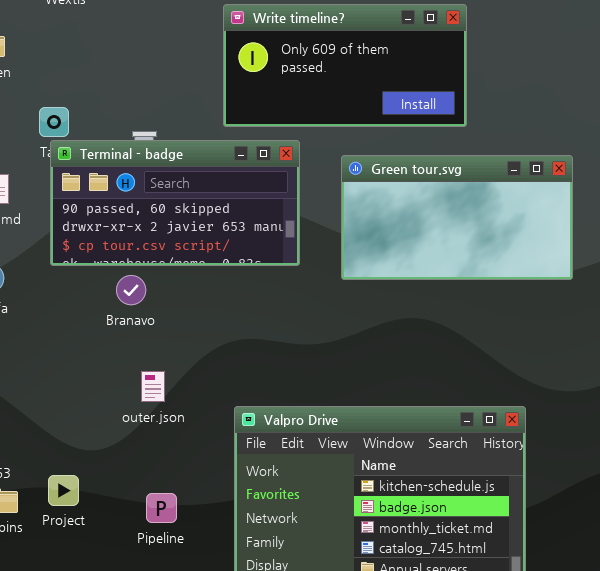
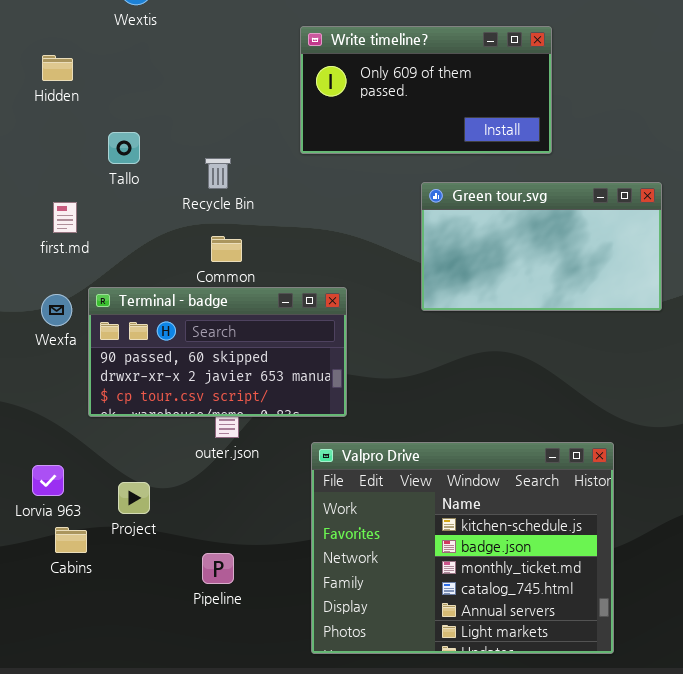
Terminal - badge: [50,140,300,266] -> [88,287,347,417], moved
Project: [48,475,79,506] -> [118,482,150,514], moved
Pipeline: [146,493,177,523] -> [202,553,234,584], moved

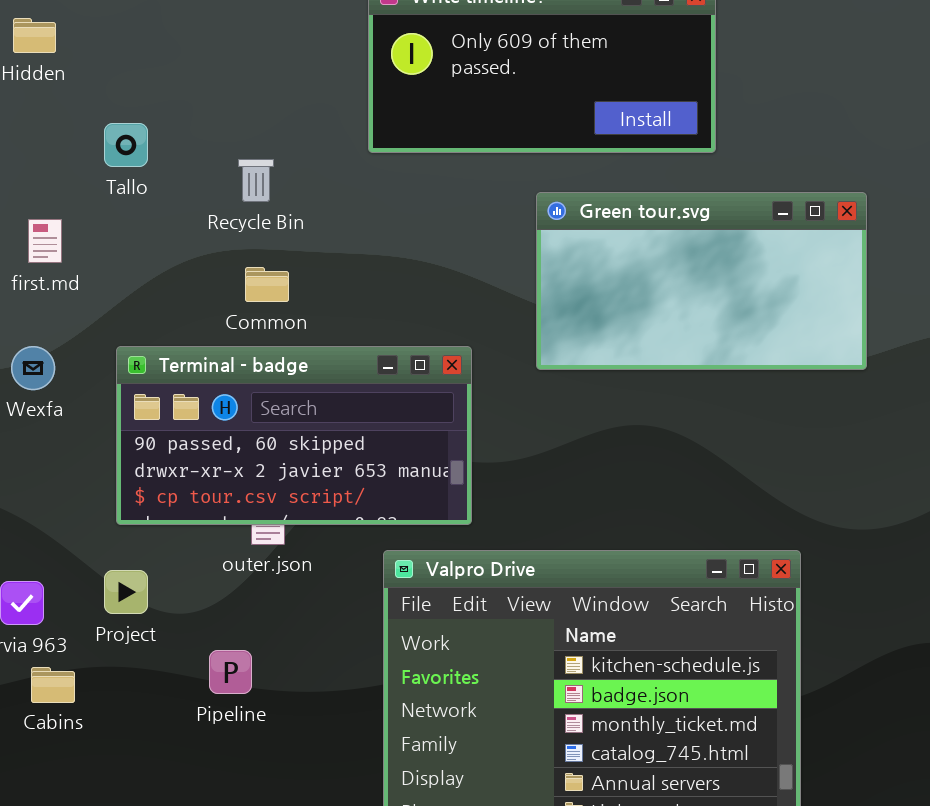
Terminal - badge: [88,287,347,417] -> [116,346,472,525], moved
Project: [118,482,150,514] -> [104,570,148,614], moved
Pipeline: [202,553,234,584] -> [209,650,252,694], moved

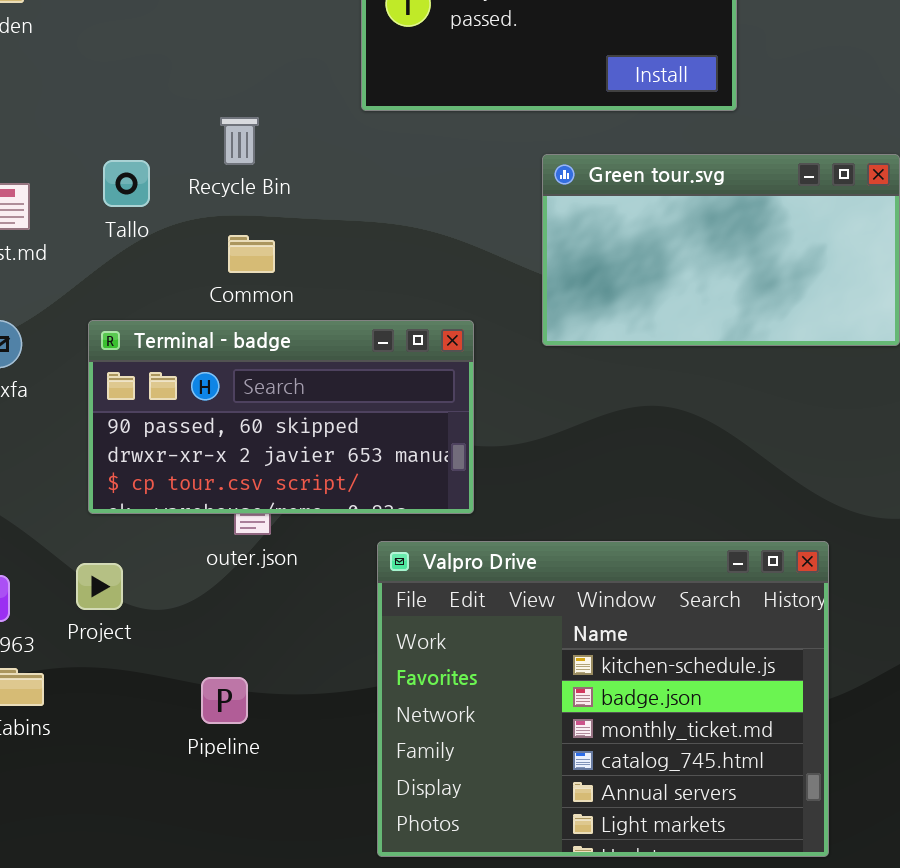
Tallo: [104,123,148,167] -> [103,160,150,207], moved
Pipeline: [209,650,252,694] -> [201,677,248,724], moved

